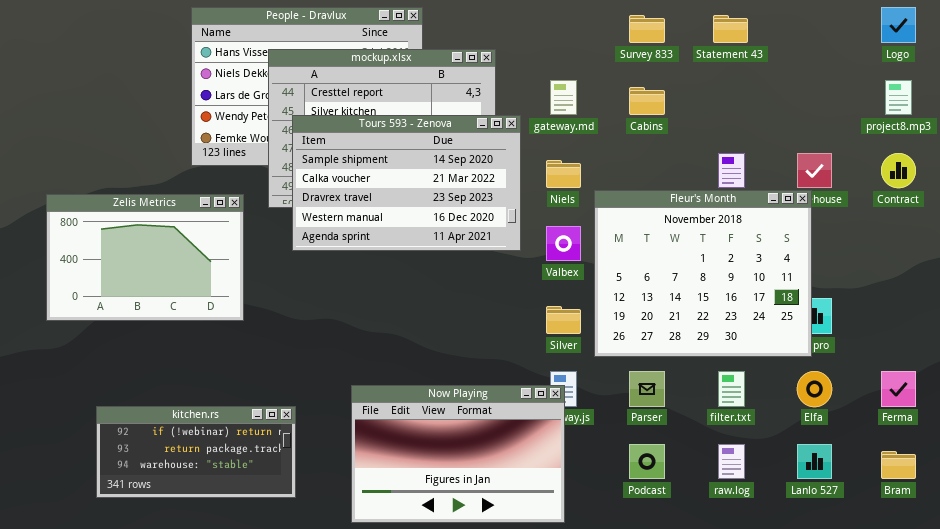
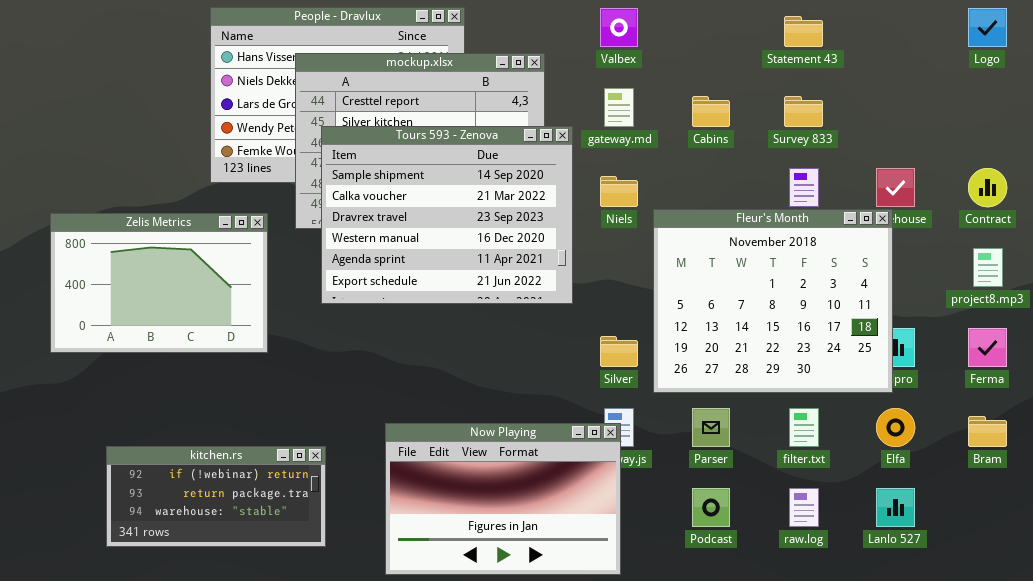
Survey 833: [629,15,665,43] -> [784,96,823,127], moved
project8.mp3: [885,80,912,115] -> [973,248,1003,287], moved
Tours 593 - Zenova: [292,115,521,251] -> [321,126,573,304], resized
Valbex: [546,226,581,261] -> [600,8,638,47], moved
Ferma: [881,371,916,407] -> [968,328,1007,367], moved
Bram: [881,451,916,479] -> [968,416,1007,447], moved

